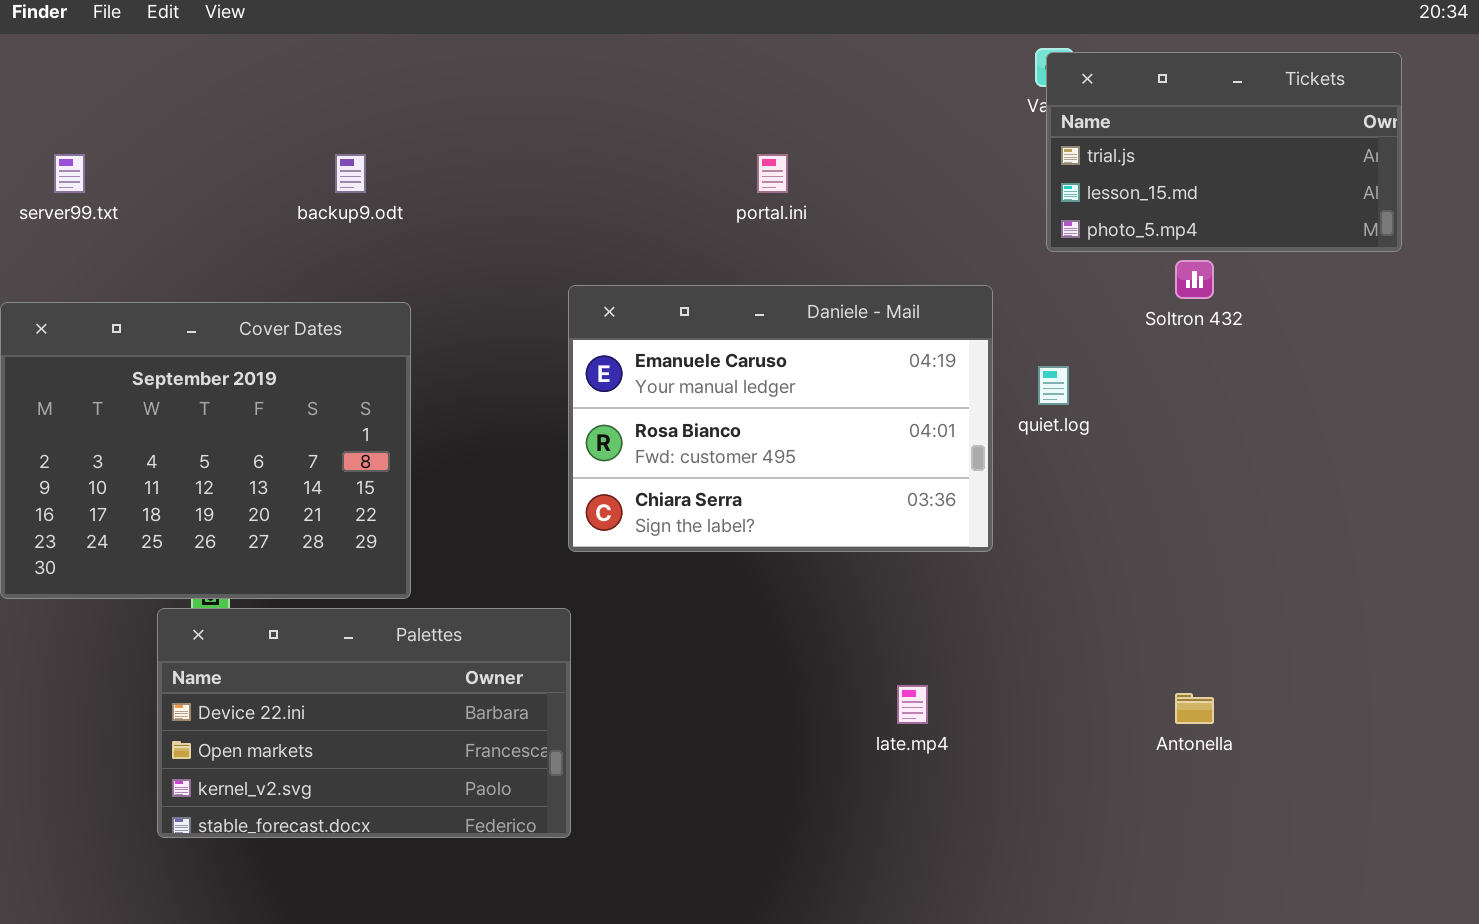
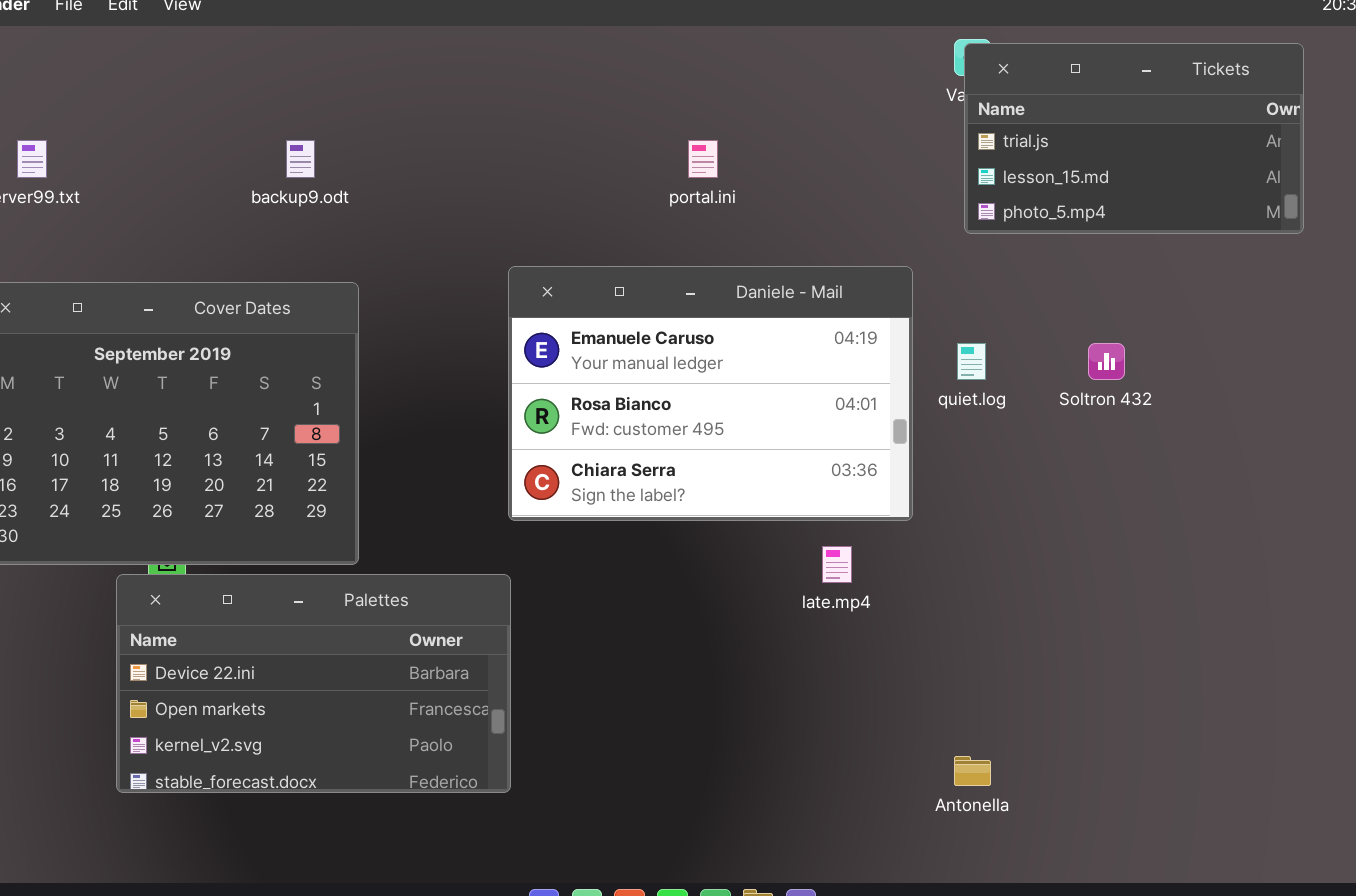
Soltron 432: [1175,260,1214,299] -> [1088,343,1125,380], moved
late.mp4: [897,685,928,724] -> [822,546,852,583], moved
Antonella: [1175,693,1214,724] -> [954,756,991,786], moved

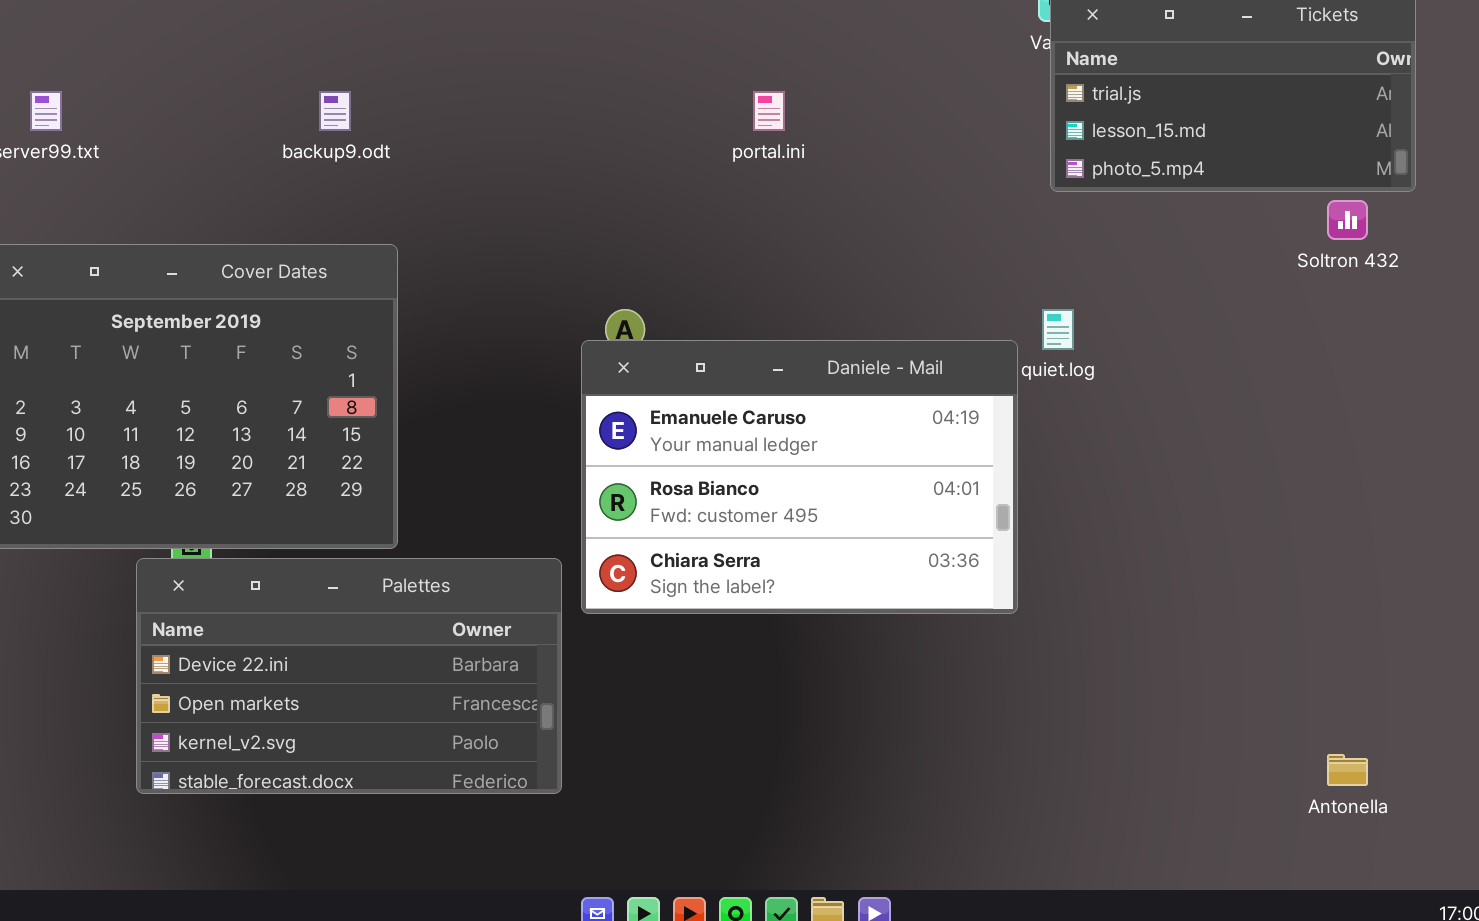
Daniele - Mail: [508,266,913,521] -> [581,340,1018,614], moved
Soltron 432: [1088,343,1125,380] -> [1327,200,1368,240], moved
Antonella: [954,756,991,786] -> [1327,754,1368,786], moved

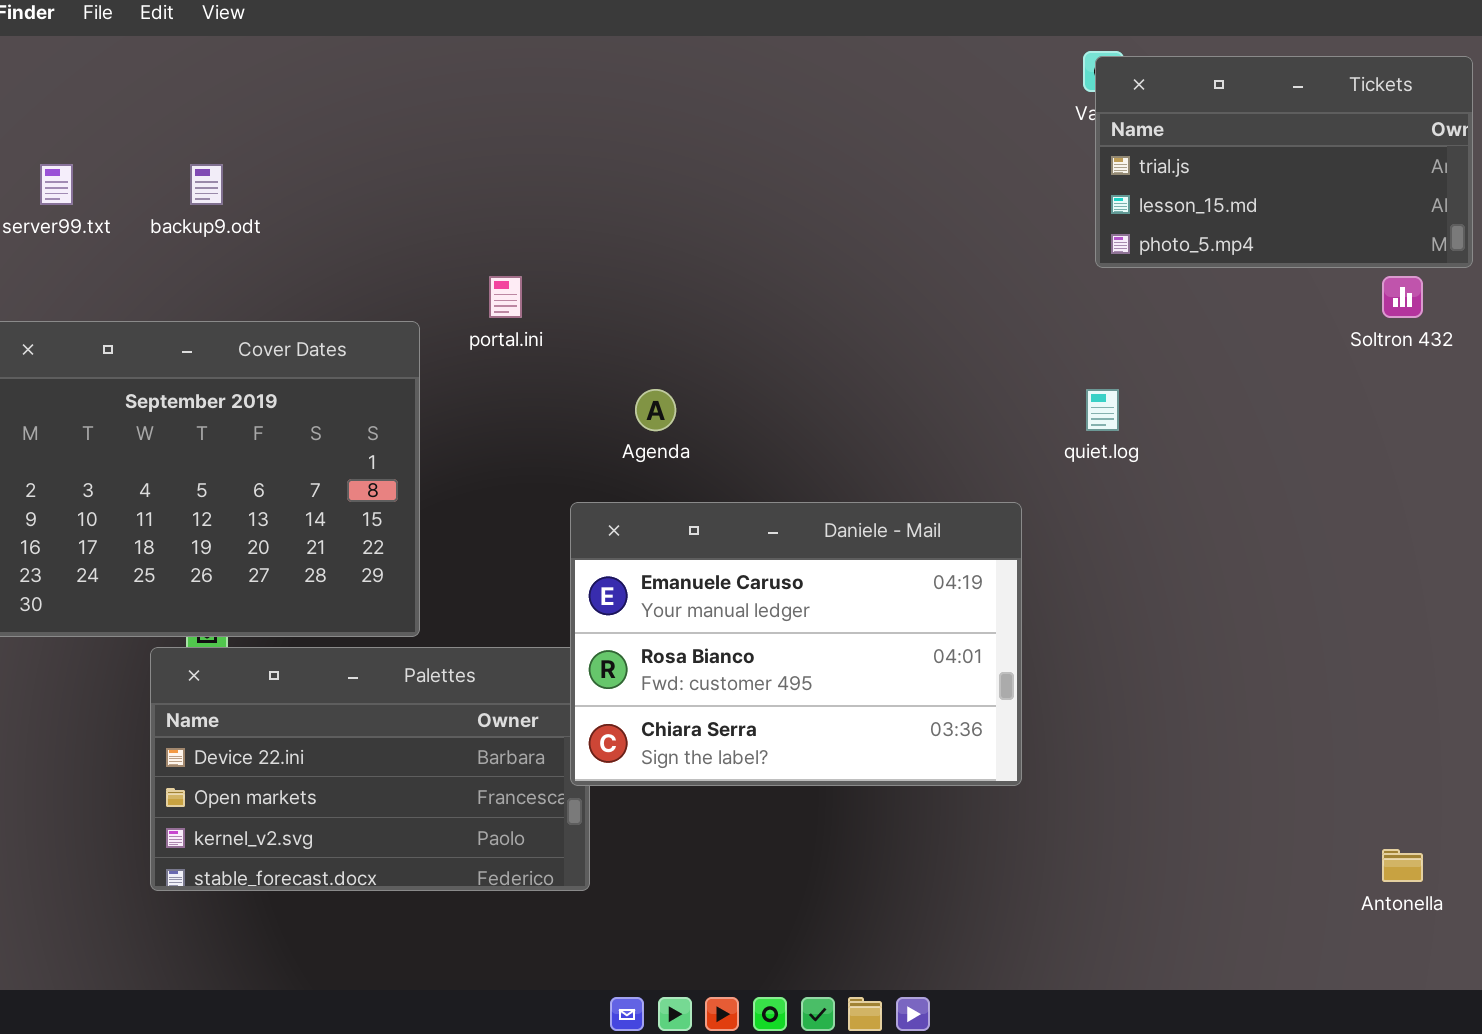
backup9.odt: [319,91,351,131] -> [190,164,223,205], moved
portal.ini: [753,91,785,131] -> [489,276,522,318], moved
Daniele - Mail: [581,340,1018,614] -> [570,502,1022,786], moved

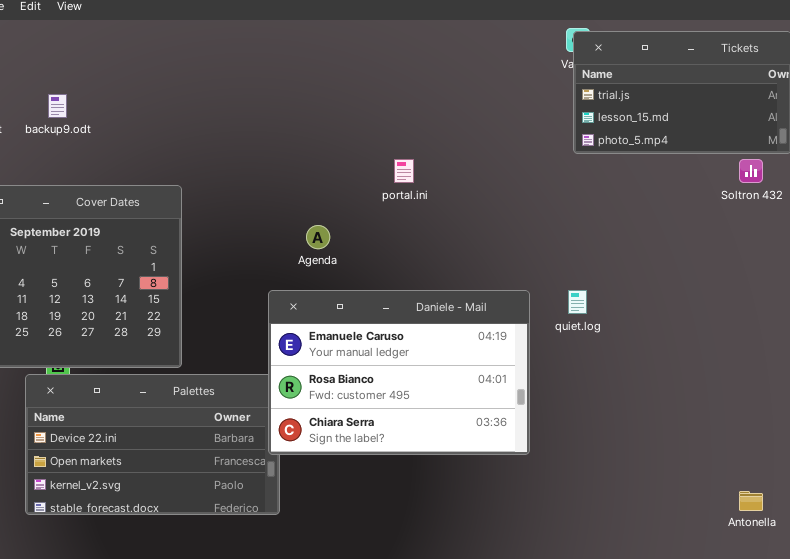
portal.ini: [489,276,522,318] -> [394,159,414,183], moved
quiet.log: [1086,389,1119,431] -> [568,290,587,314], moved

